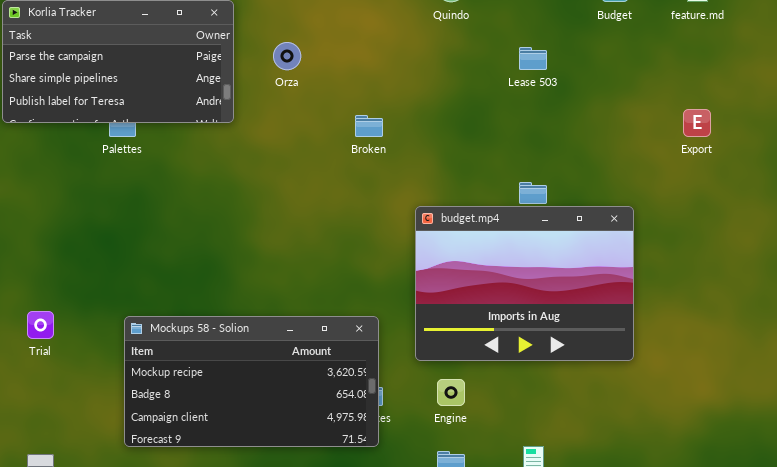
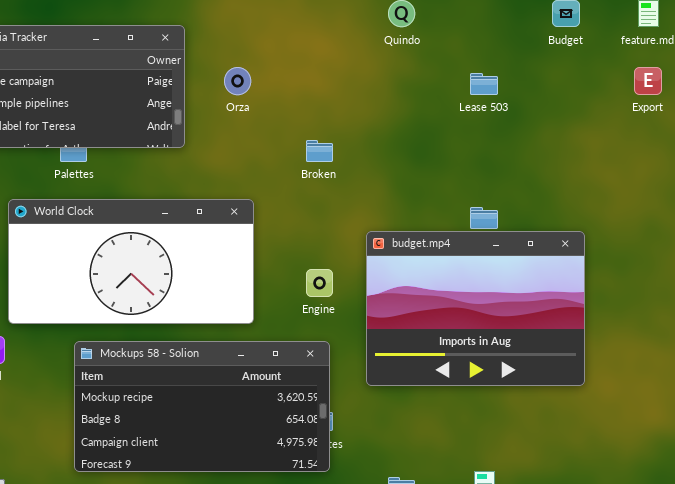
Export: [683,109,711,137] -> [634,67,662,95], moved
World Clock: none -> [8,199,254,324], opened
Engine: [437,379,465,406] -> [306,269,333,297], moved

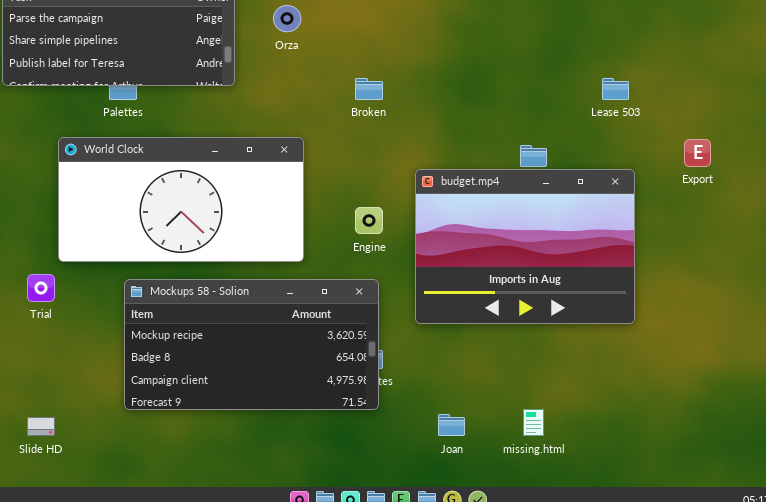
Export: [634,67,662,95] -> [684,139,711,167], moved
Lease 503: [470,73,498,95] -> [602,78,629,100], moved

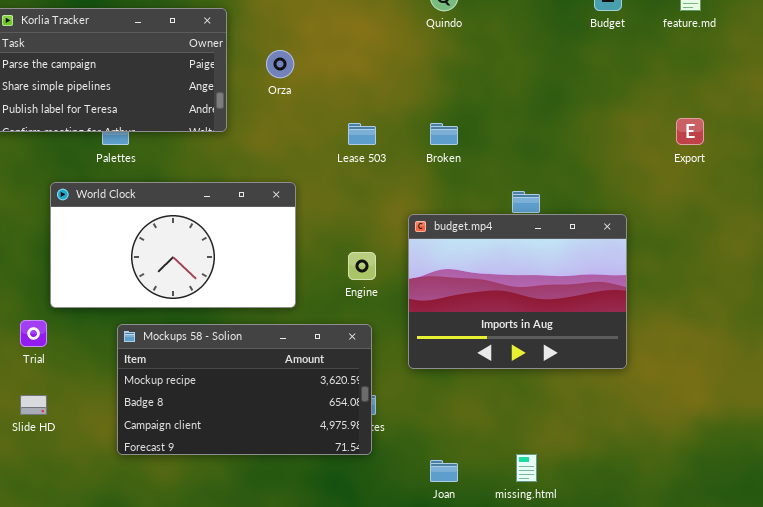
Broken: [355,78,383,100] -> [430,123,458,145], moved
Lease 503: [602,78,629,100] -> [348,123,376,145], moved
Export: [684,139,711,167] -> [676,118,704,145], moved
Slide HD: [27,417,55,436] -> [20,395,47,415], moved

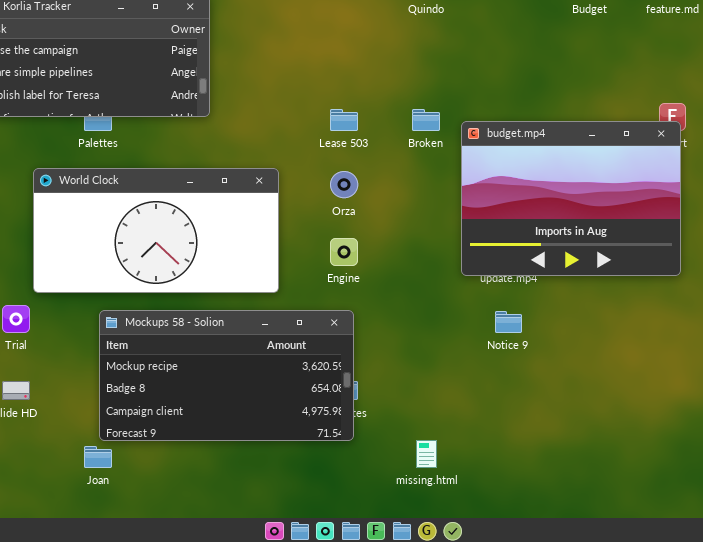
Orza: [266,50,294,78] -> [330,171,358,198], moved
budget.mp4: [408,214,627,369] -> [461,121,681,276], moved
missing.html: [516,454,537,482] -> [416,440,437,468], moved
Joan: [430,460,458,482] -> [84,446,112,468], moved

